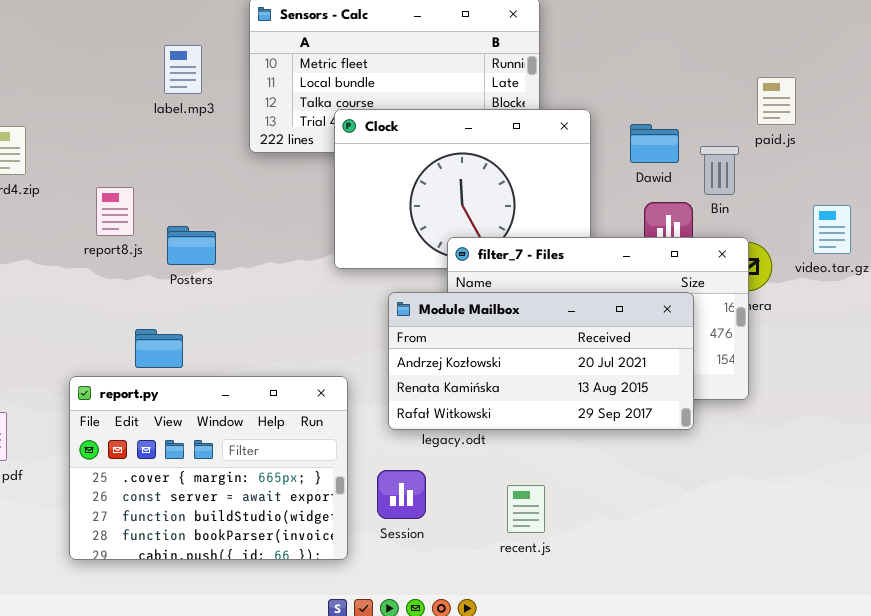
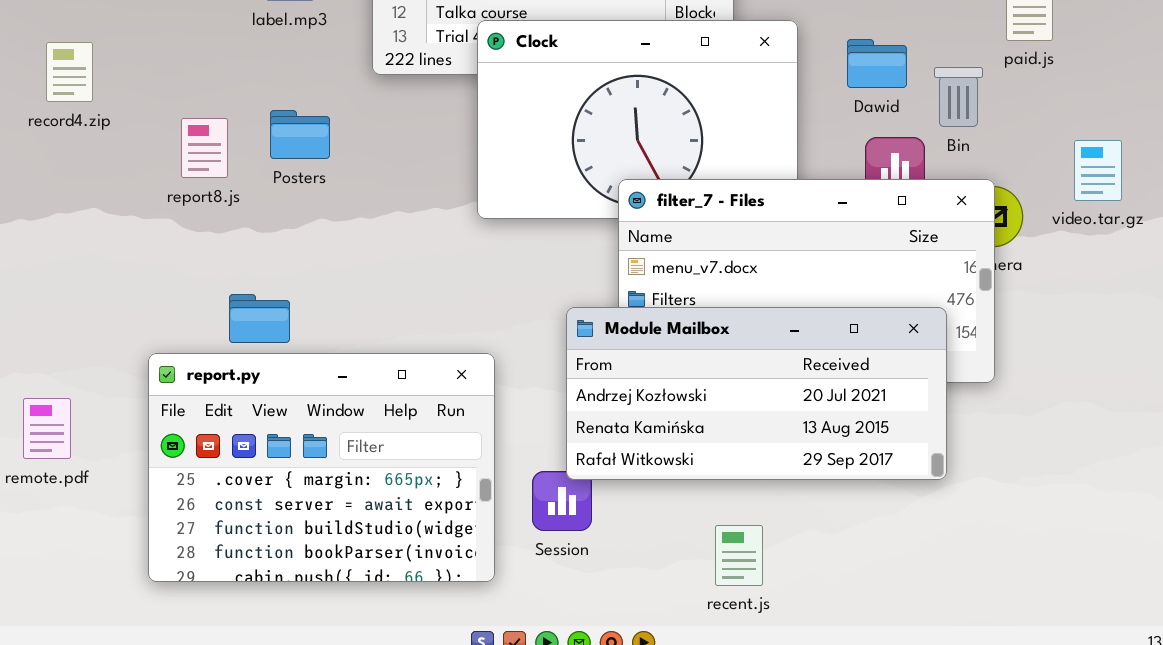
Posters: [167,226,216,265] -> [270,110,330,159], moved
Module Mailbox: [388,292,694,430] -> [566,307,947,480], moved
recent.js: [507,485,545,533] -> [715,525,763,586], moved

